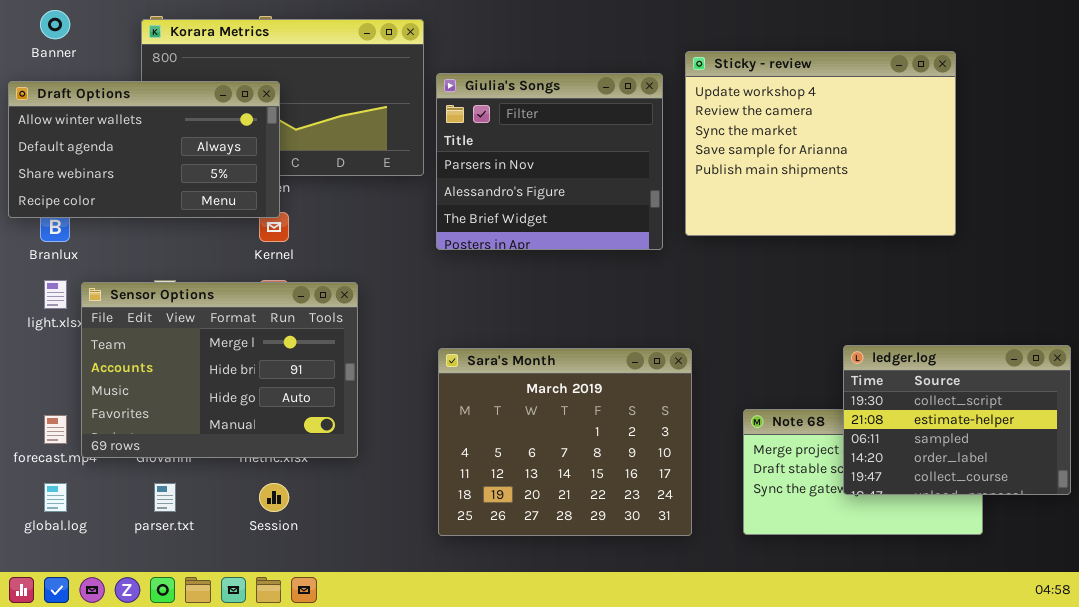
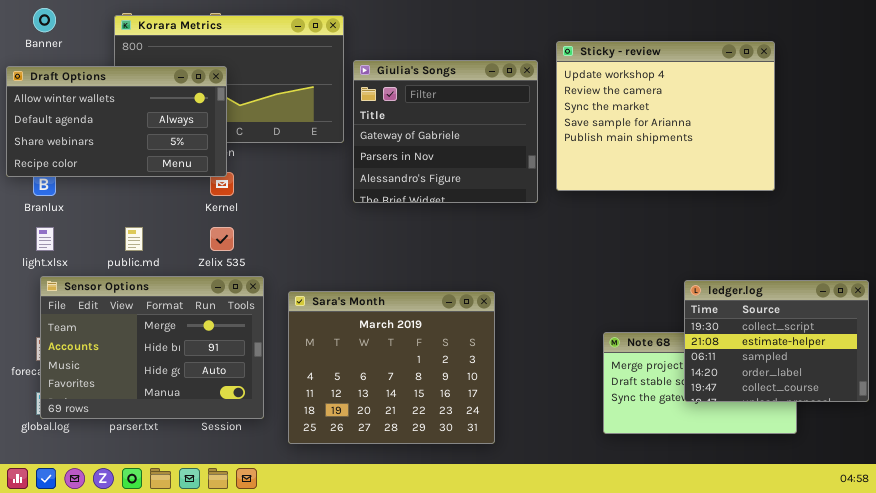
Giulia's Songs: [436,73,663,250] -> [353,60,538,203], scrolled up 1 row
Sensor Options: [81,282,358,458] -> [40,276,264,419], moved
Sara's Month: [438,348,692,536] -> [288,291,495,444], moved

